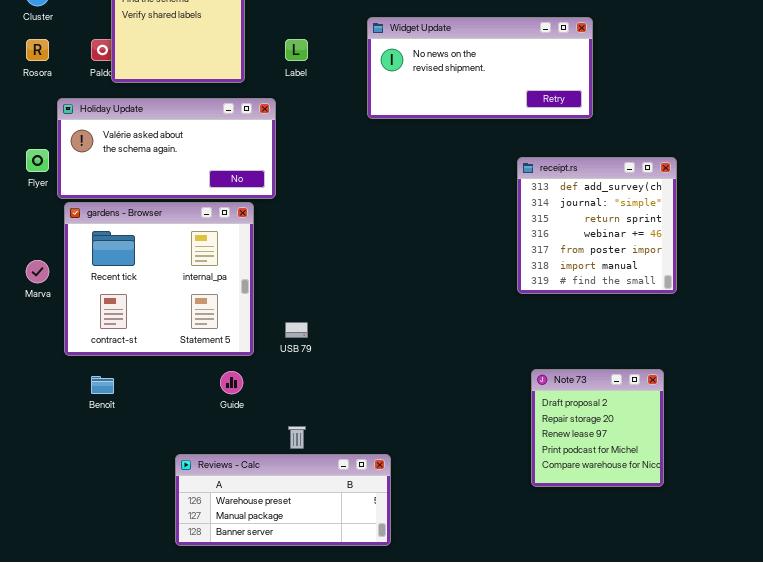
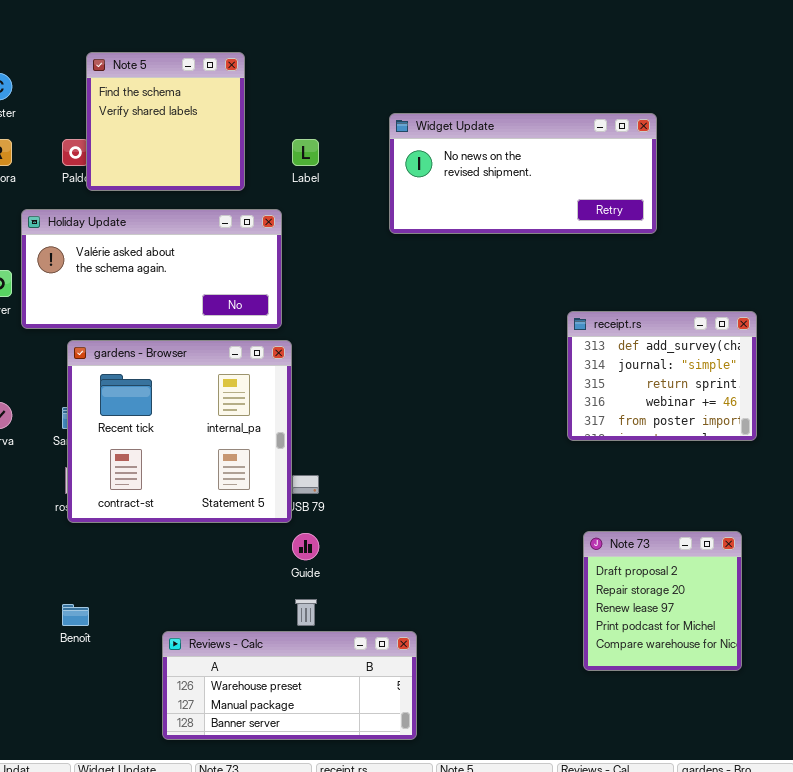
receipt.rs: [517,157,677,294] -> [567,311,757,441], resized
gardens - Browser: [64,202,254,356] -> [67,340,292,523], moved
Guide: [220,371,243,394] -> [292,533,319,560], moved
Benoît: [91,376,114,394] -> [62,604,89,626], moved

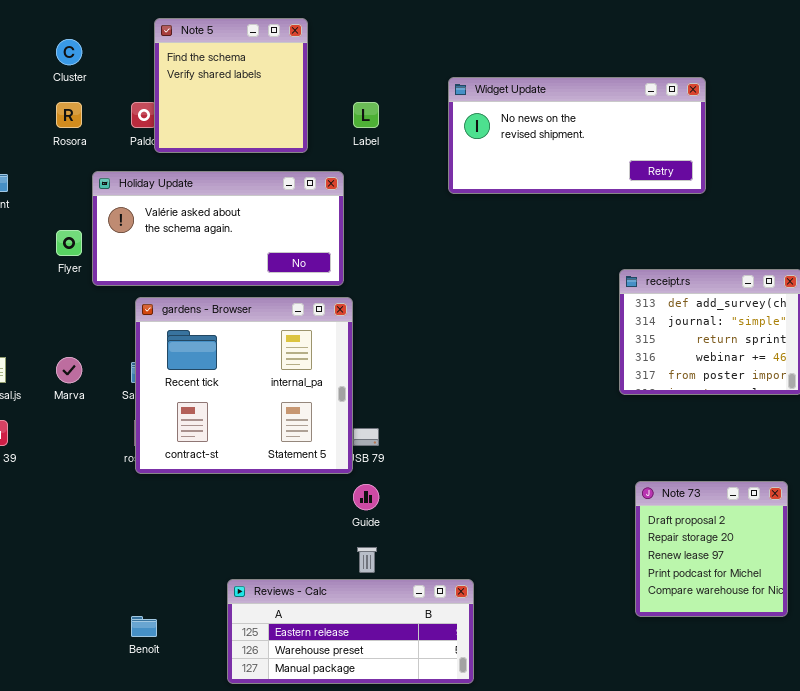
Benoît: [62,604,89,626] -> [131,616,157,637], moved
Reviews - Calc: [162,631,417,740] -> [227,579,474,684], scrolled up 1 row

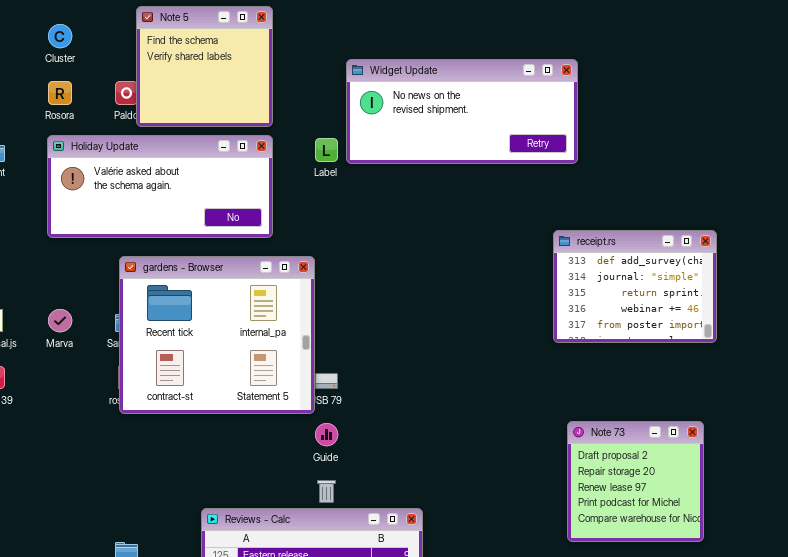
Widget Update: [448,77,706,194] -> [346,59,578,164], moved
Label: [353,102,379,128] -> [315,138,338,162], moved
Holiday Update: [92,171,344,286] -> [47,135,273,238], moved

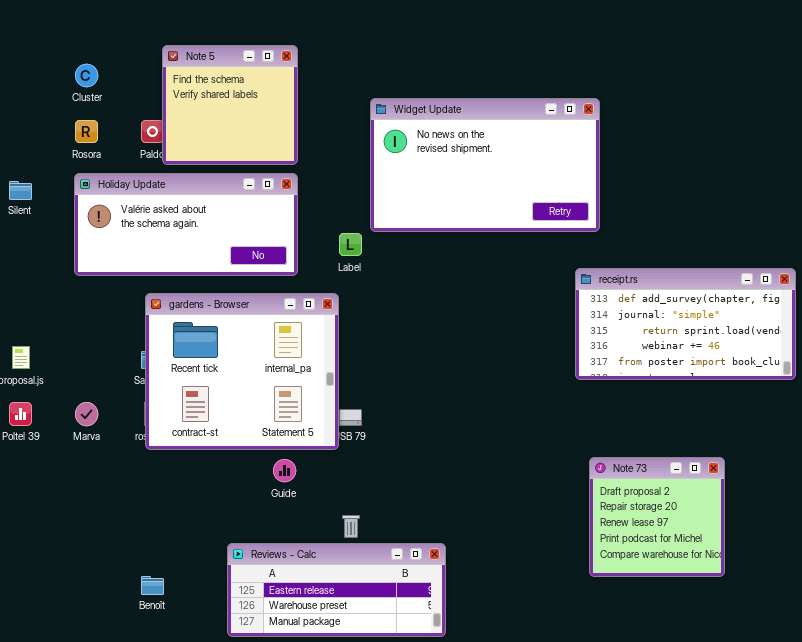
Widget Update: [346,59,578,164] -> [370,98,600,232], resized
Label: [315,138,338,162] -> [339,233,362,256], moved
receipt.rs: [553,230,717,343] -> [575,268,796,380], resized
Marva: [48,309,72,332] -> [75,402,98,426], moved
Guide: [315,423,338,446] -> [273,459,296,482], moved

